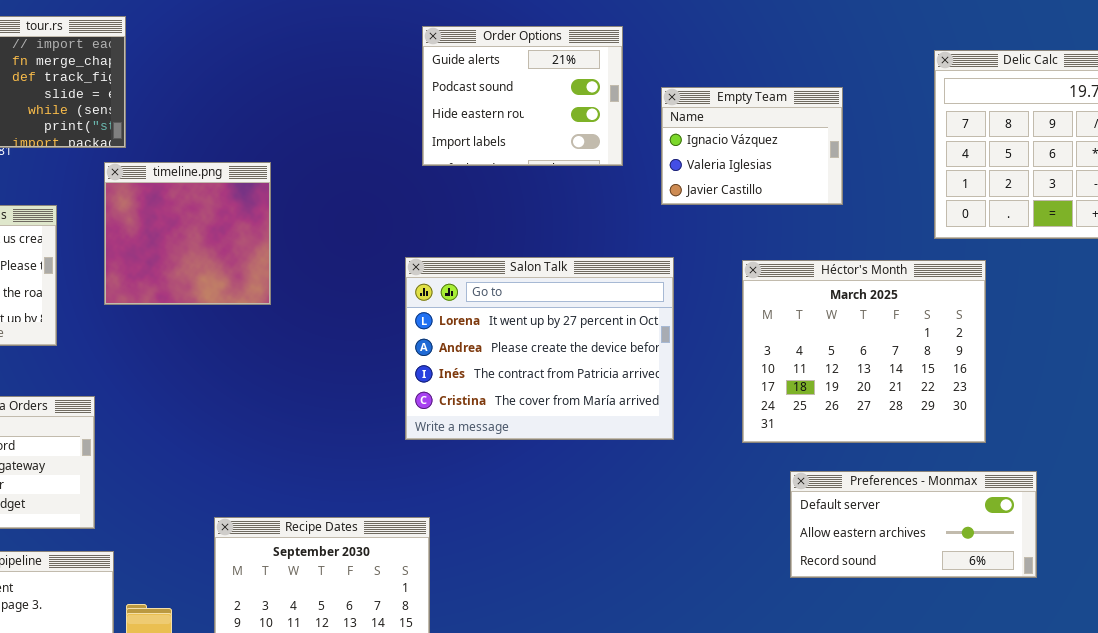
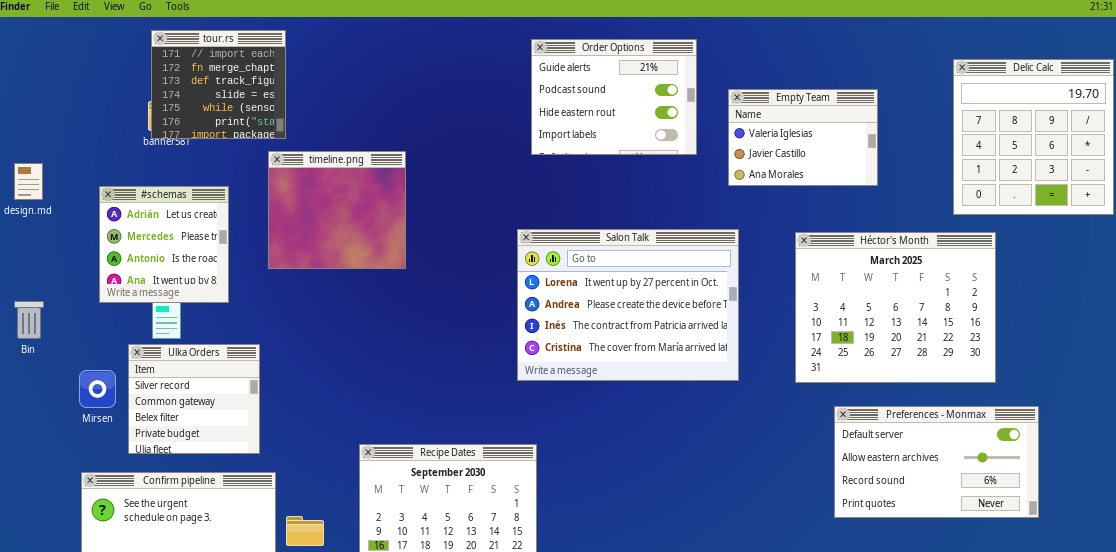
Empty Team: [661,87,843,205] -> [728,89,878,186], scrolled down 1 row
Preferences - Monmax: [790,471,1037,578] -> [834,406,1039,518], resized

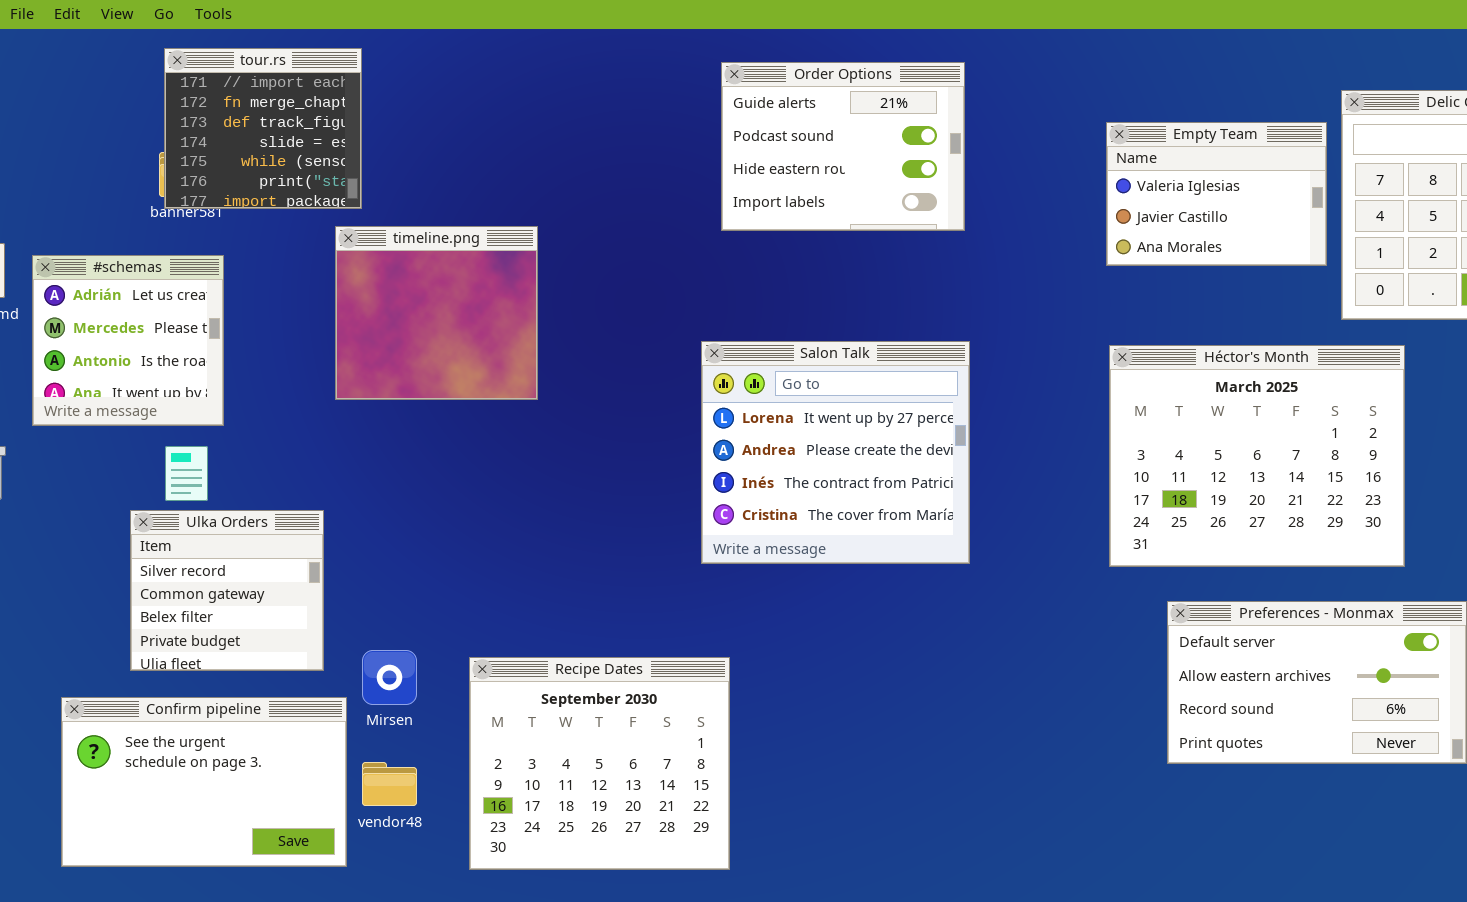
Empty Team: [728,89,878,186] -> [1106,122,1327,266], moved
#schemas: [99,186,229,303] -> [32,255,224,426], moved
Salon Talk: [517,229,739,381] -> [701,341,970,564], resized
Mirsen: [79,370,116,408] -> [362,650,417,705], moved

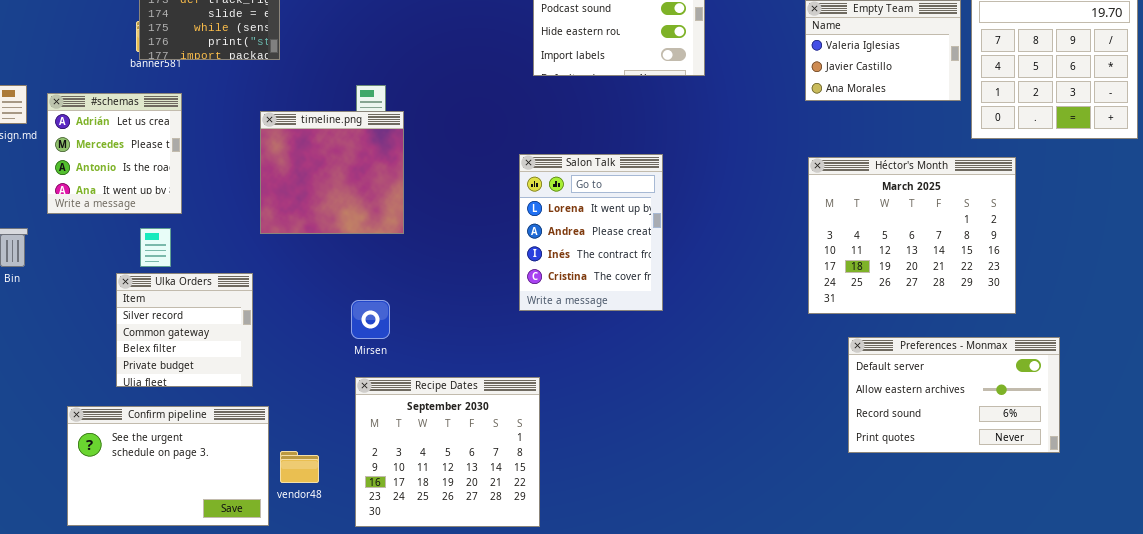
timeline.png: [335,226,538,400] -> [260,111,404,234], moved
Salon Talk: [701,341,970,564] -> [519,154,663,311], resized
Mirsen: [362,650,417,705] -> [351,300,390,339], moved

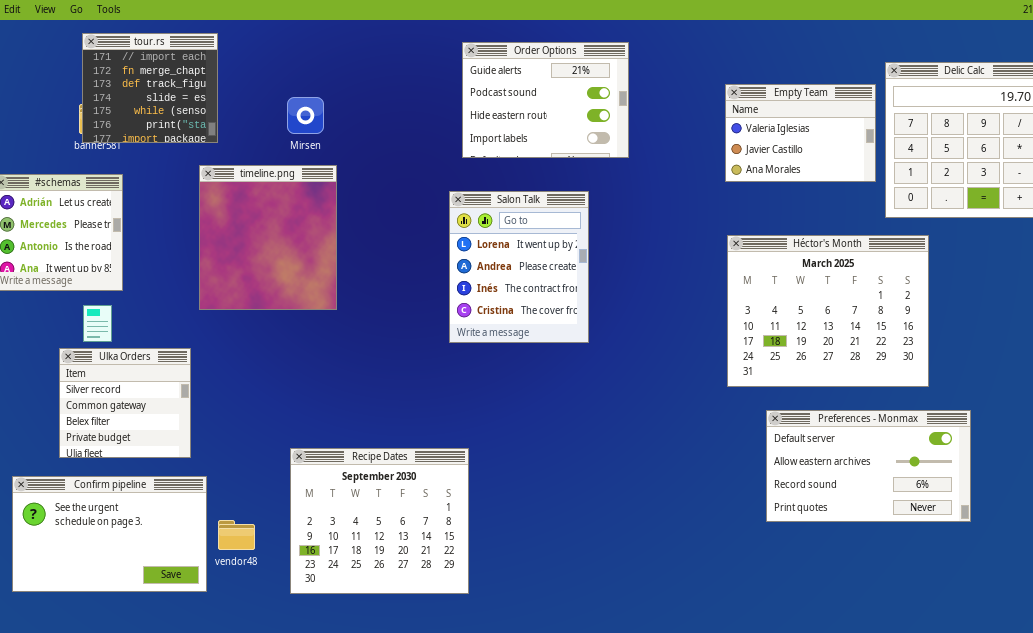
timeline.png: [260,111,404,234] -> [199,165,337,310], resized
Salon Talk: [519,154,663,311] -> [449,191,589,343], moved
Mirsen: [351,300,390,339] -> [287,97,324,134], moved

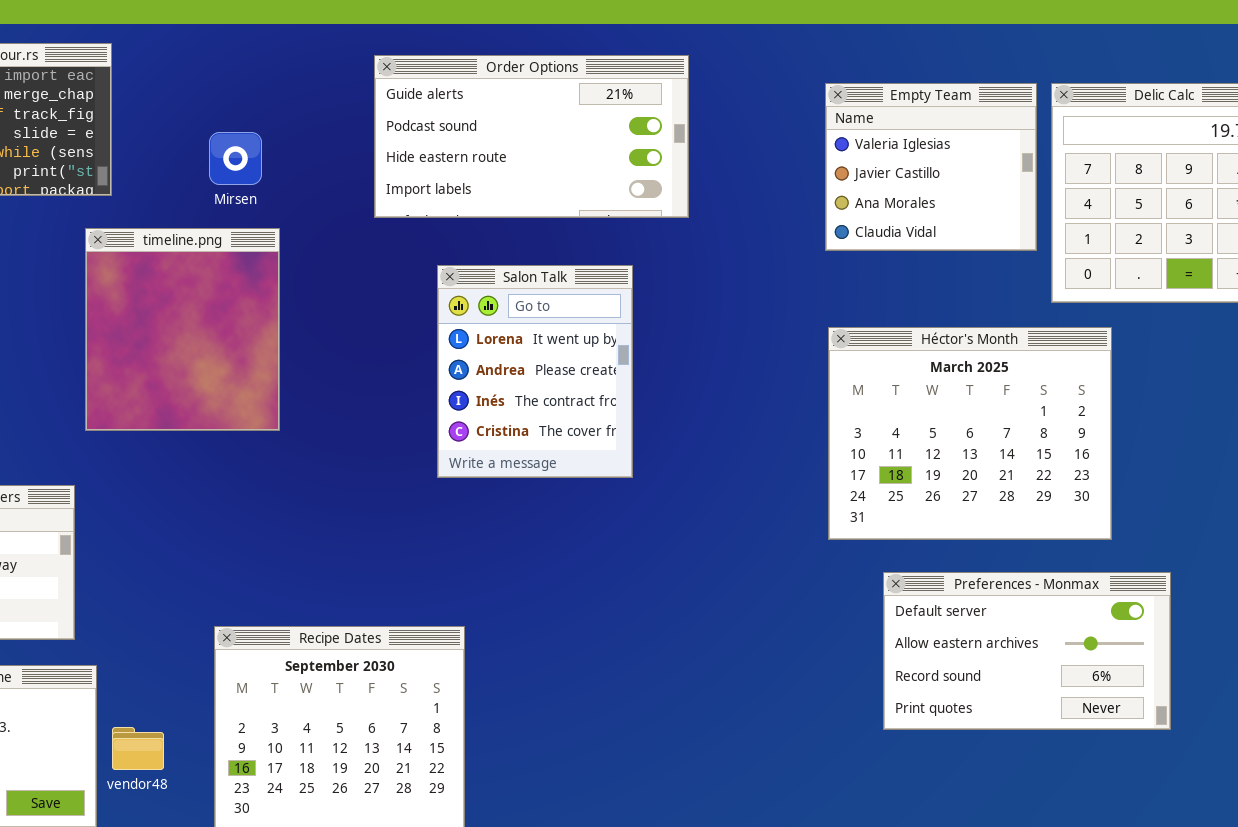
Order Options: [462,42,629,158] -> [374,55,689,218], resized
Empty Team: [725,84,876,182] -> [825,83,1037,251], resized

